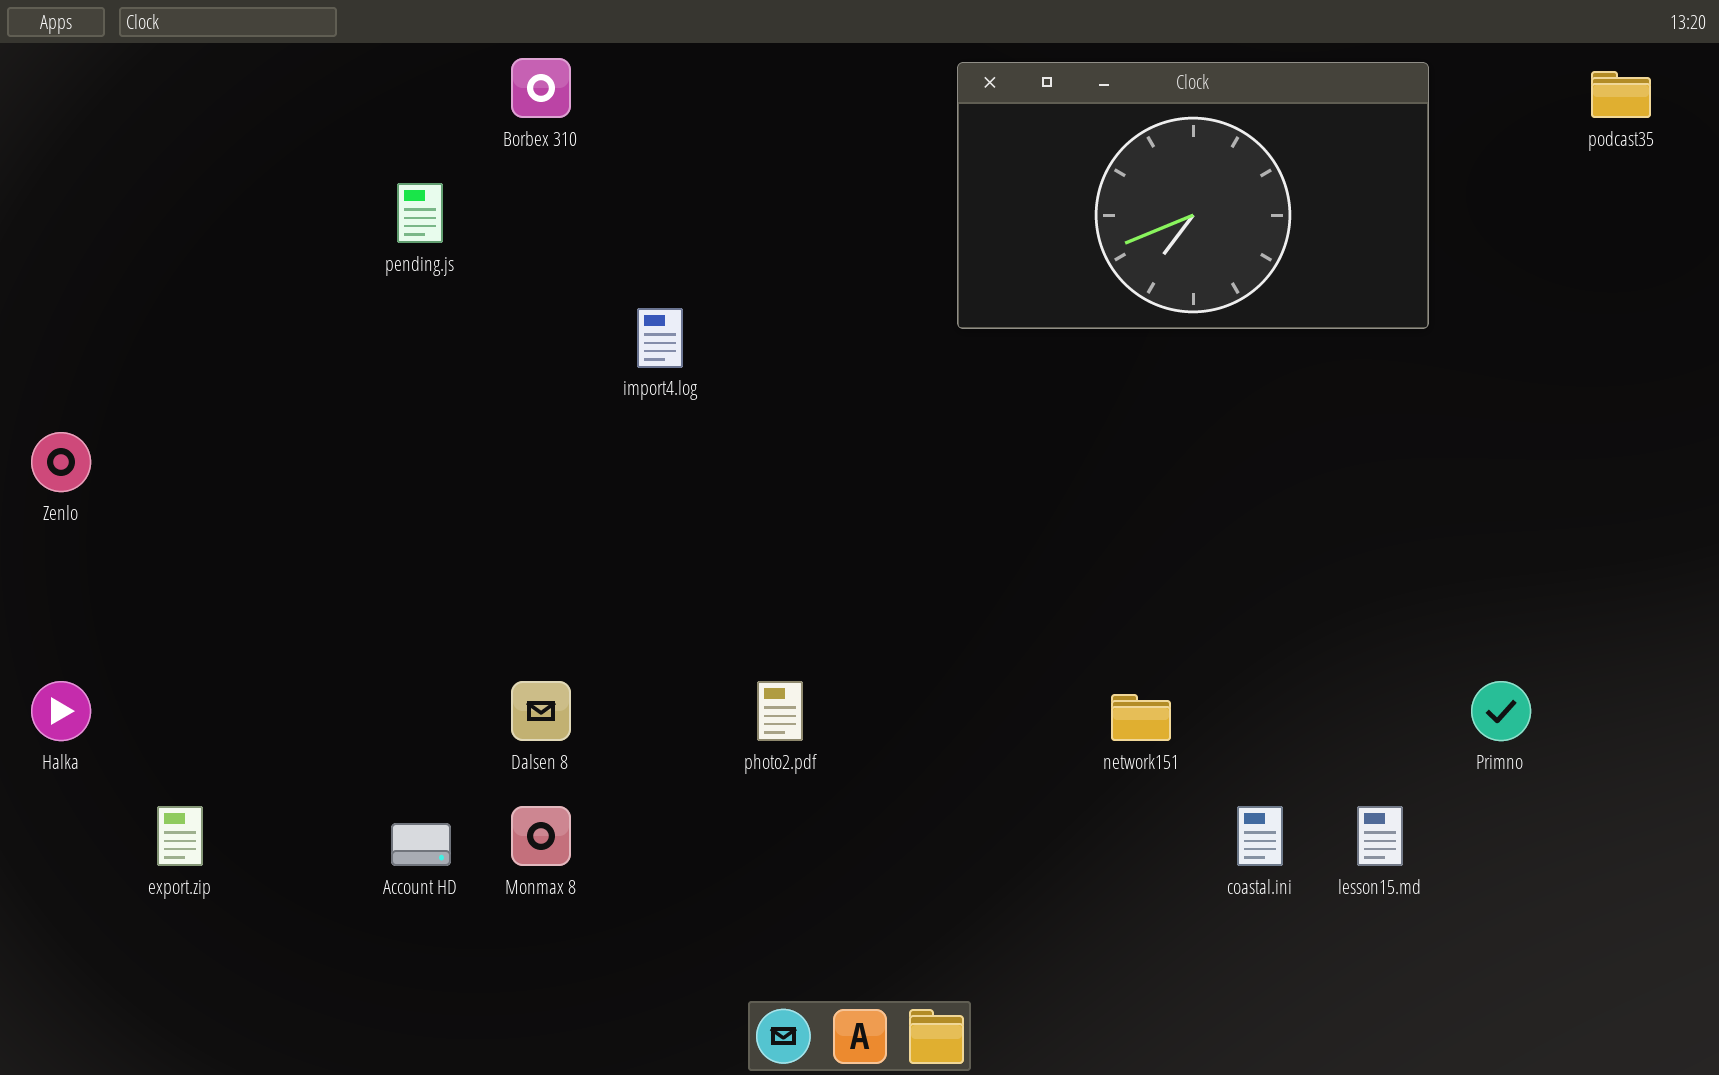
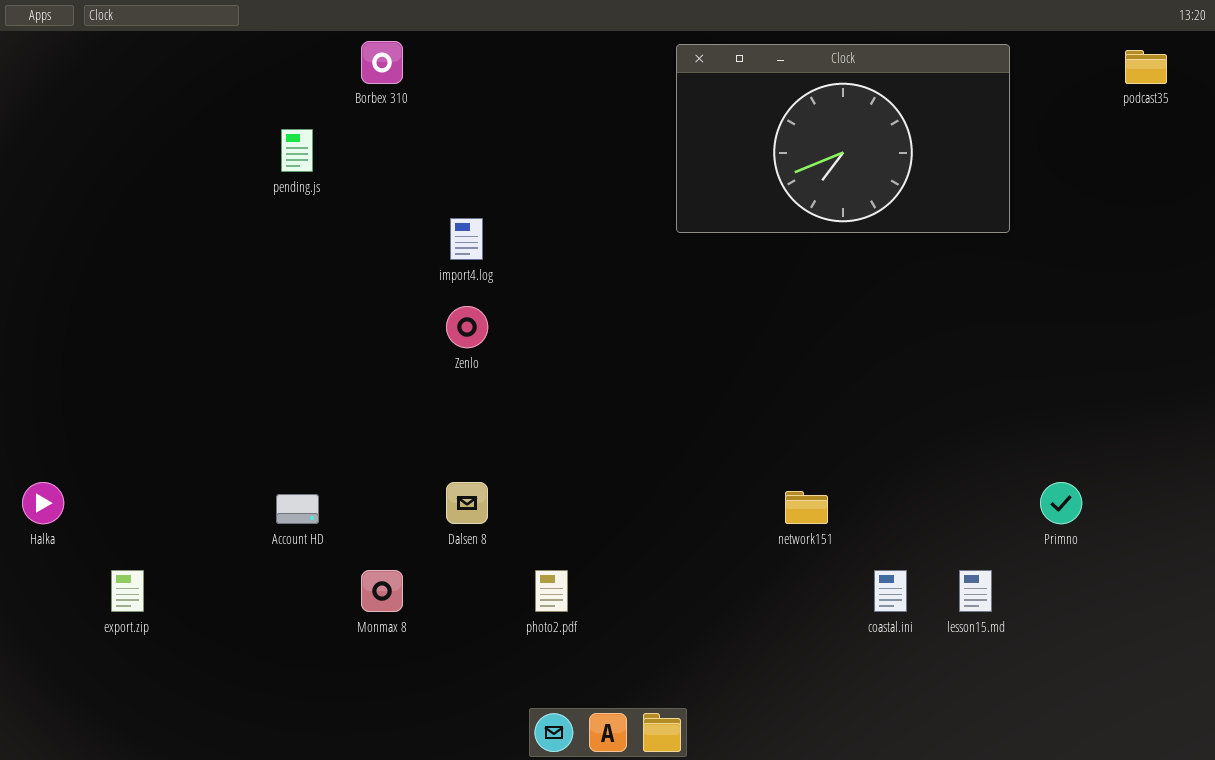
Zenlo: [31,432,91,492] -> [446,306,488,348], moved
Dalsen 8: [511,681,571,741] -> [446,482,488,524], moved
photo2.pdf: [757,681,803,741] -> [535,570,568,612], moved
Account HD: [391,823,451,866] -> [276,494,319,524], moved

